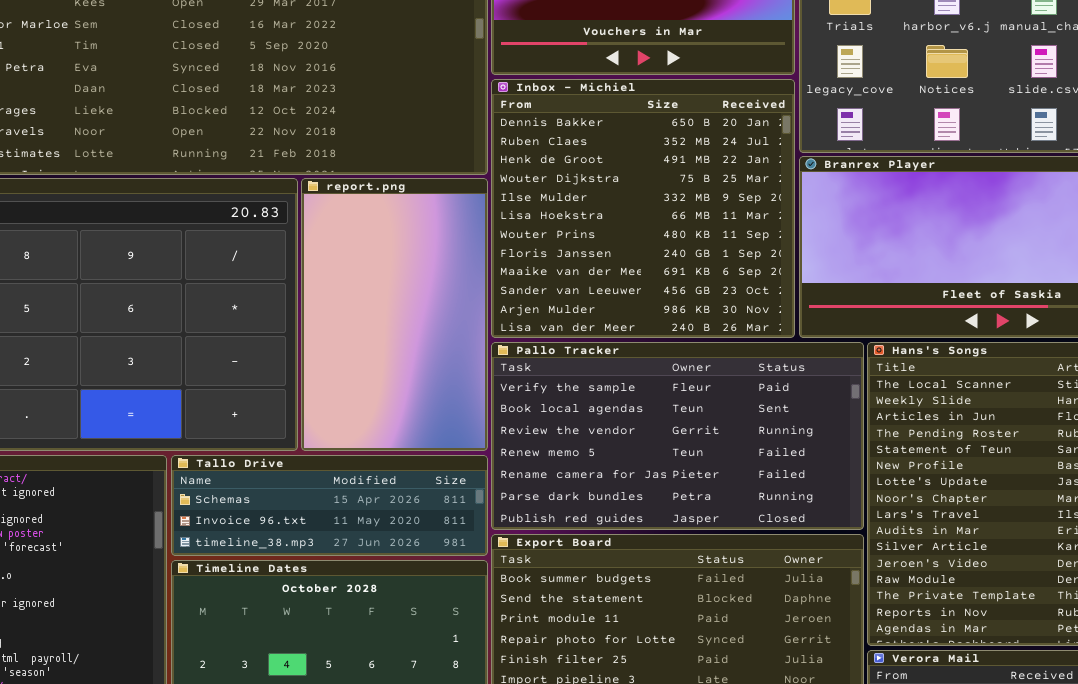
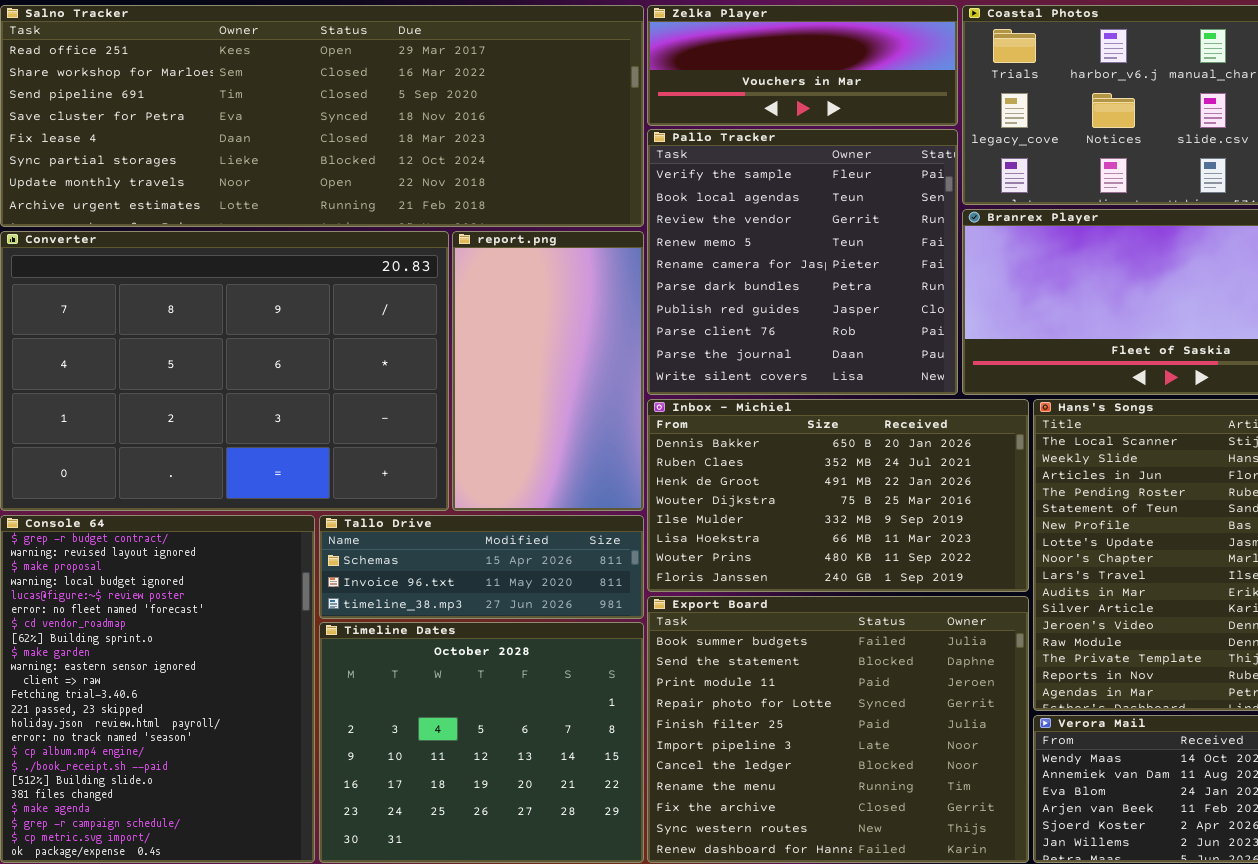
Inbox - Michiel: [491,79,795,338] -> [647,399,1029,592], moved, resized
Pallo Tracker: [491,342,864,530] -> [647,129,958,395], moved, resized

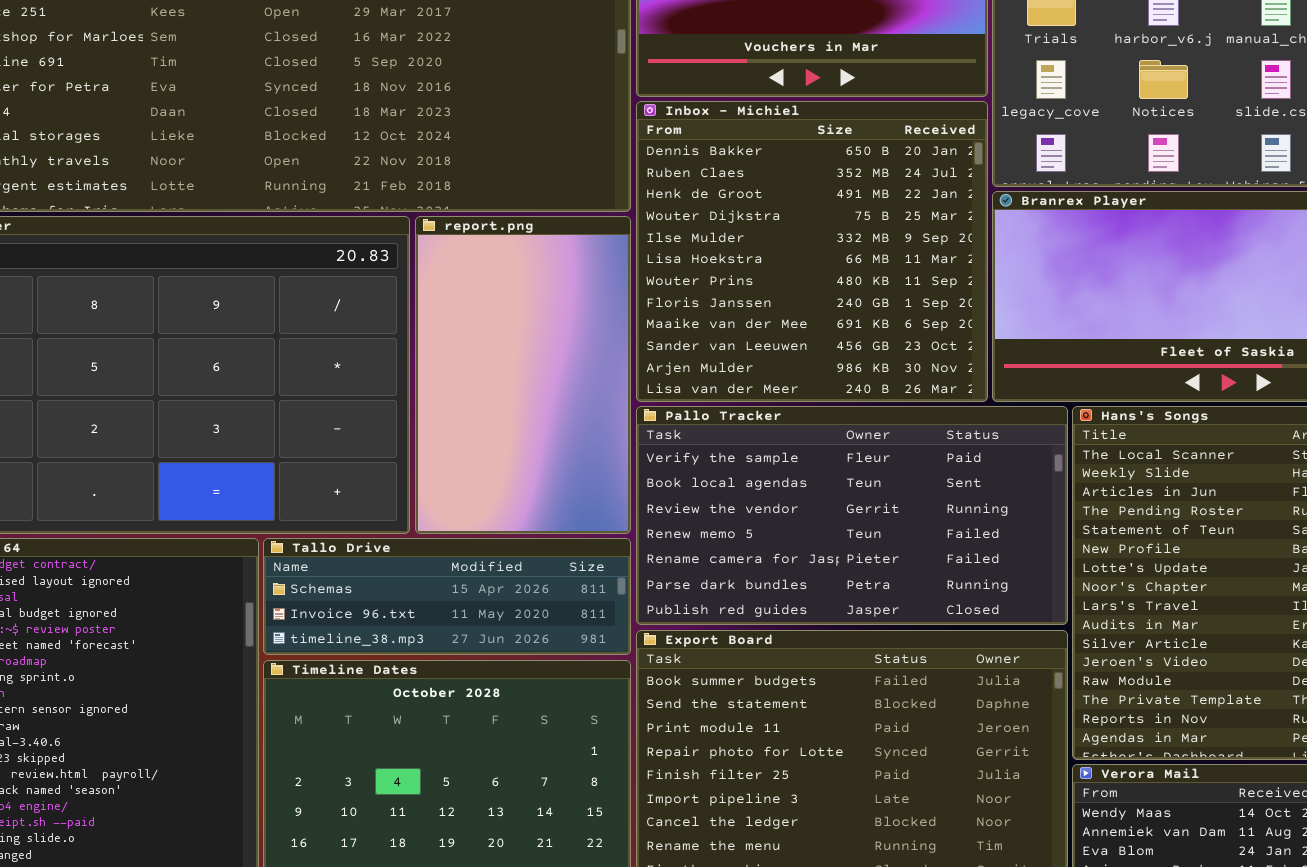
Pallo Tracker: [647,129,958,395] -> [636,406,1068,625], moved, resized
Inbox - Michiel: [647,399,1029,592] -> [636,101,988,402], moved, resized

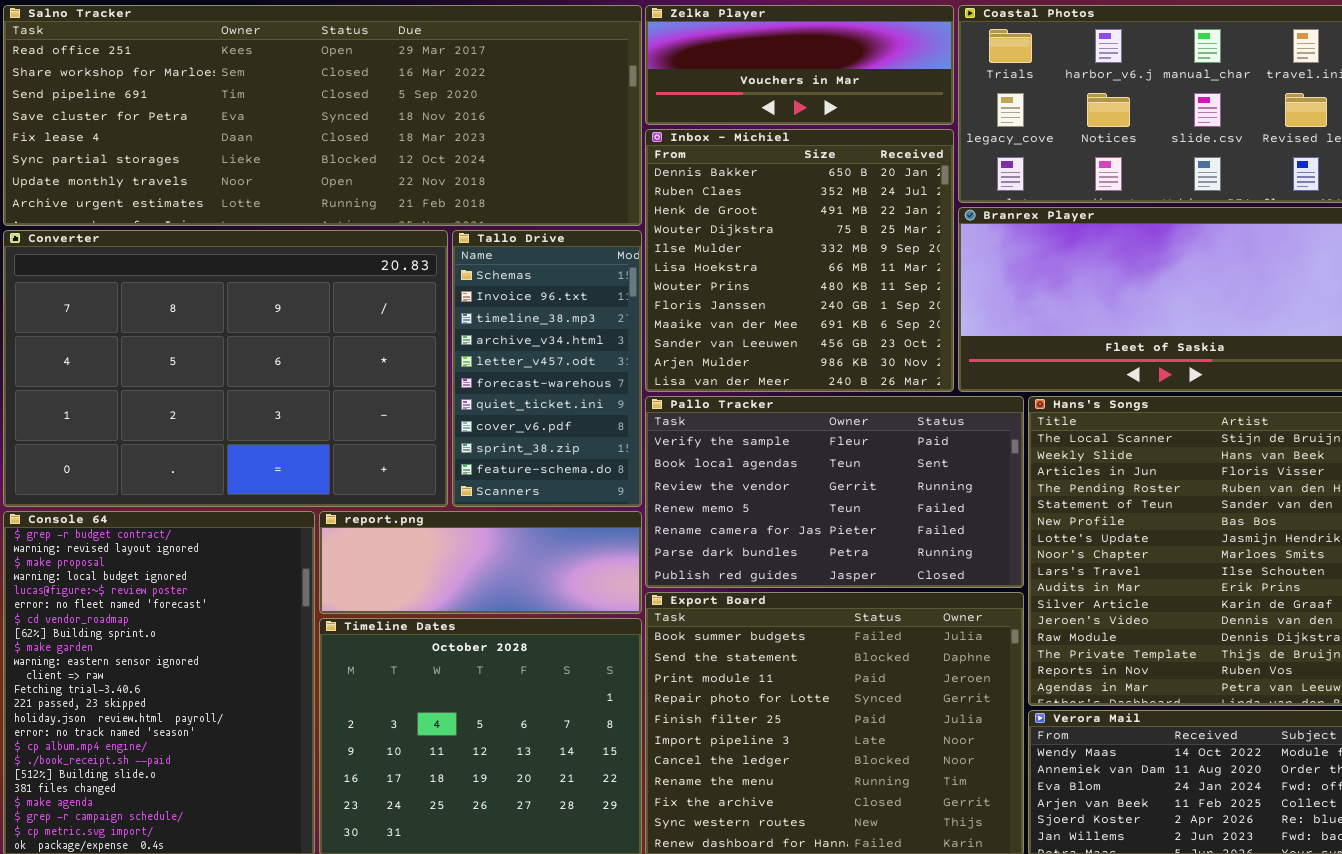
report.png: [415,216,631,534] -> [319,511,642,614], moved, resized
Tallo Drive: [263,538,631,655] -> [452,230,642,507], moved, resized

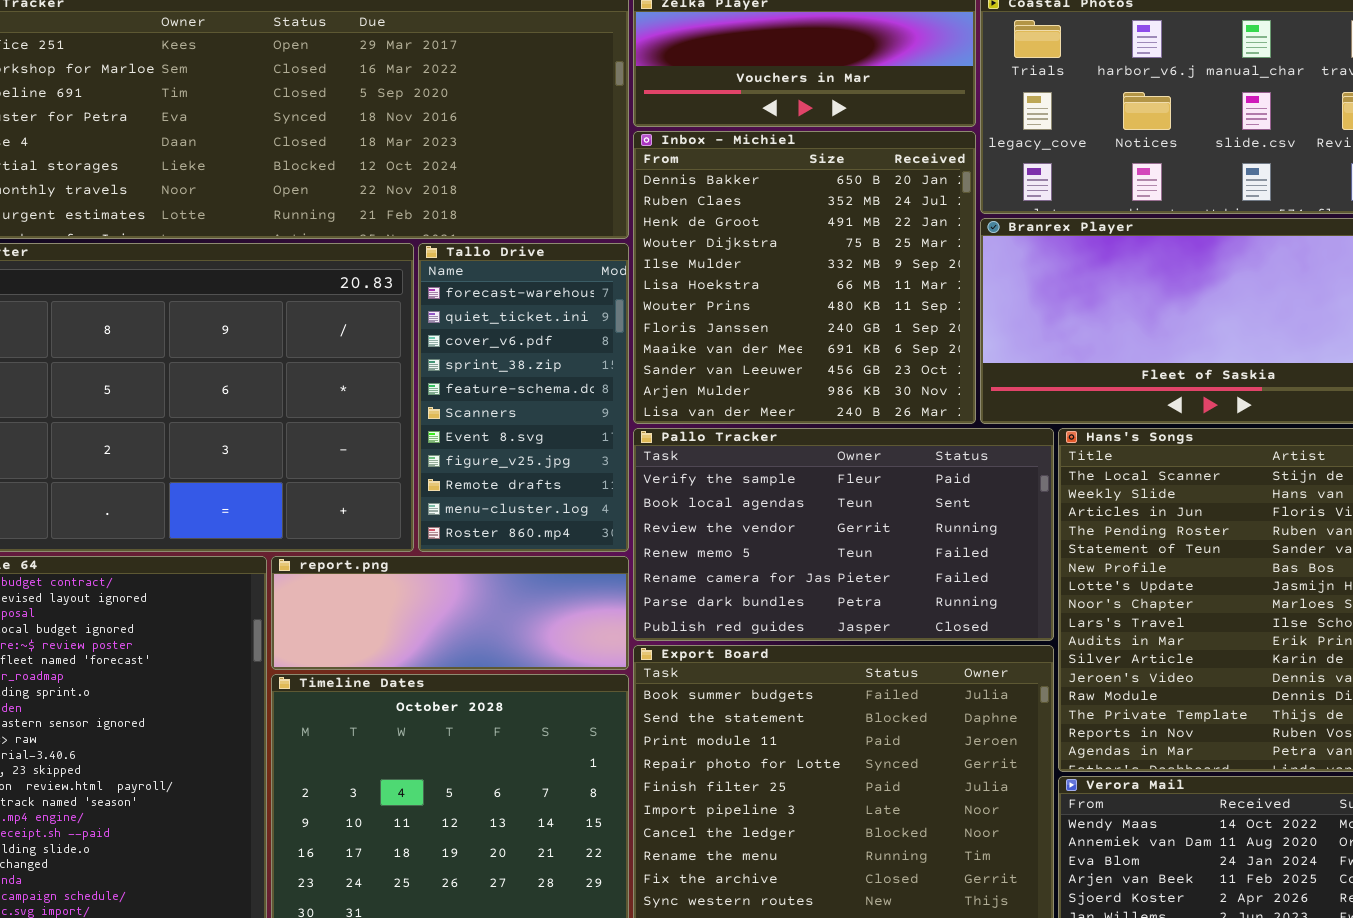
Tallo Drive: [452,230,642,507] -> [418,243,629,552], scrolled down 5 rows

